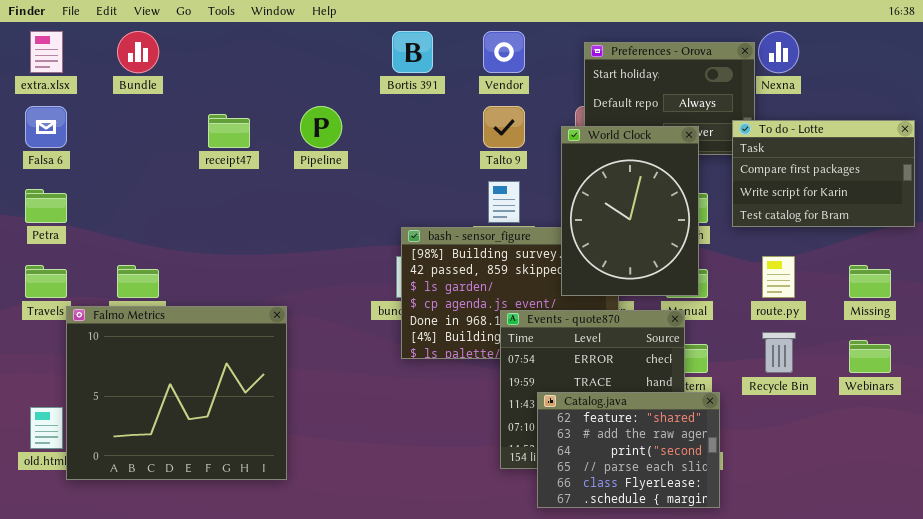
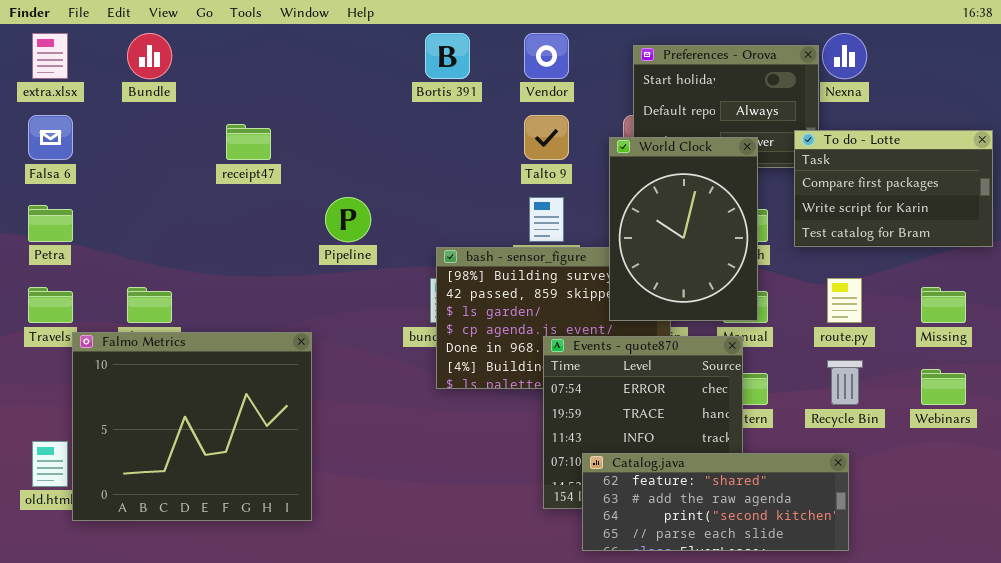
Pipeline: [300,106,342,148] -> [325,197,371,242], moved
Catalog.java: [537,392,720,508] -> [582,453,849,551], resized

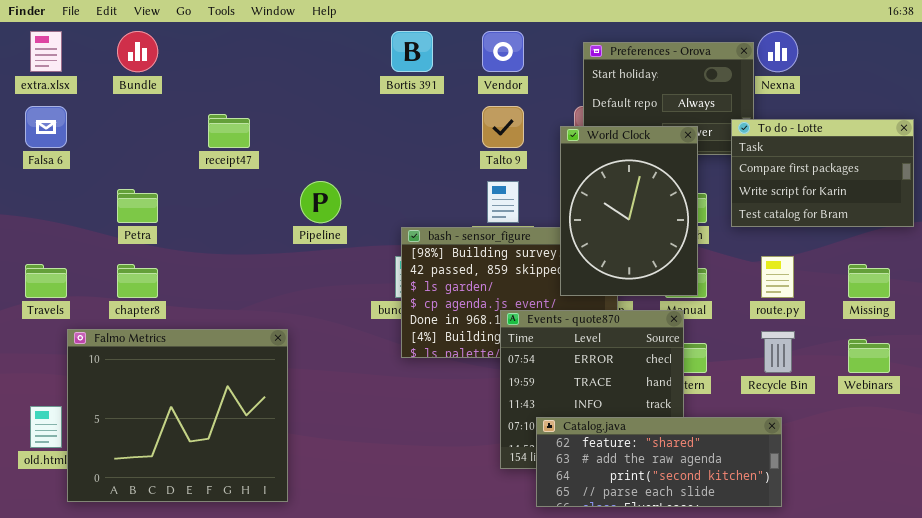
Petra: [28,205,73,242] -> [117,189,158,223], moved
Falmo Metrics: [72,332,312,521] -> [67,329,288,502], moved

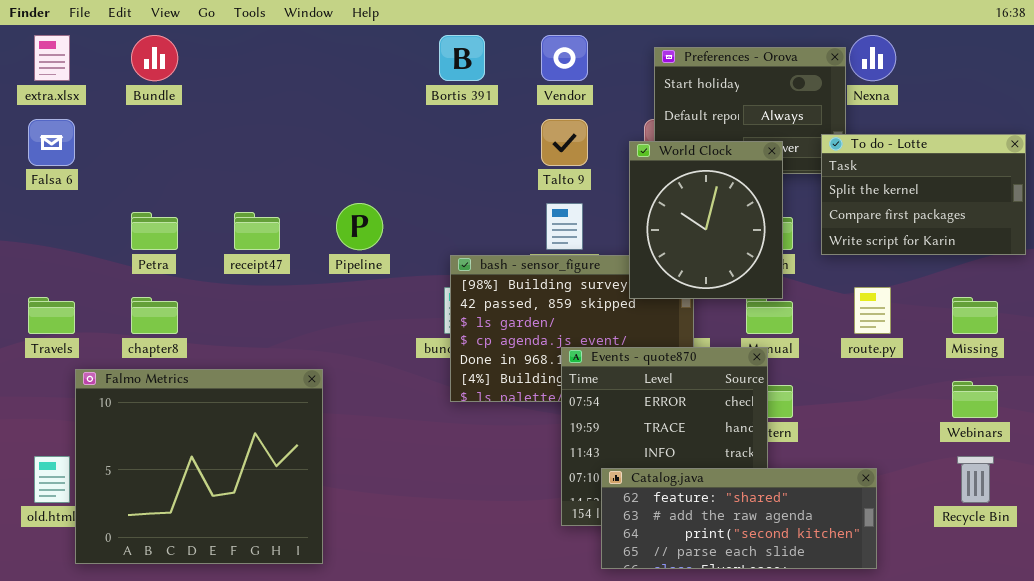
receipt47: [208,114,250,148] -> [234,212,280,250], moved
To do - Lotte: [731,119,914,227] -> [821,134,1026,255], scrolled up 1 row
World Clock: [560,126,698,296] -> [629,141,783,299], resized
Recycle Bin: [761,331,795,373] -> [957,456,994,503], moved

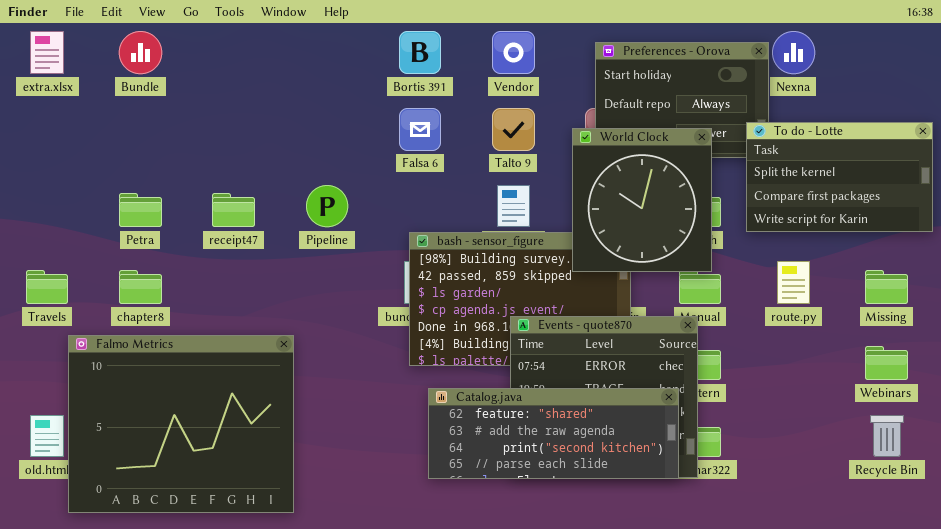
Falsa 6: [28,119,75,166] -> [399,108,441,151], moved
Catalog.java: [601,468,877,569] -> [428,388,679,479], moved

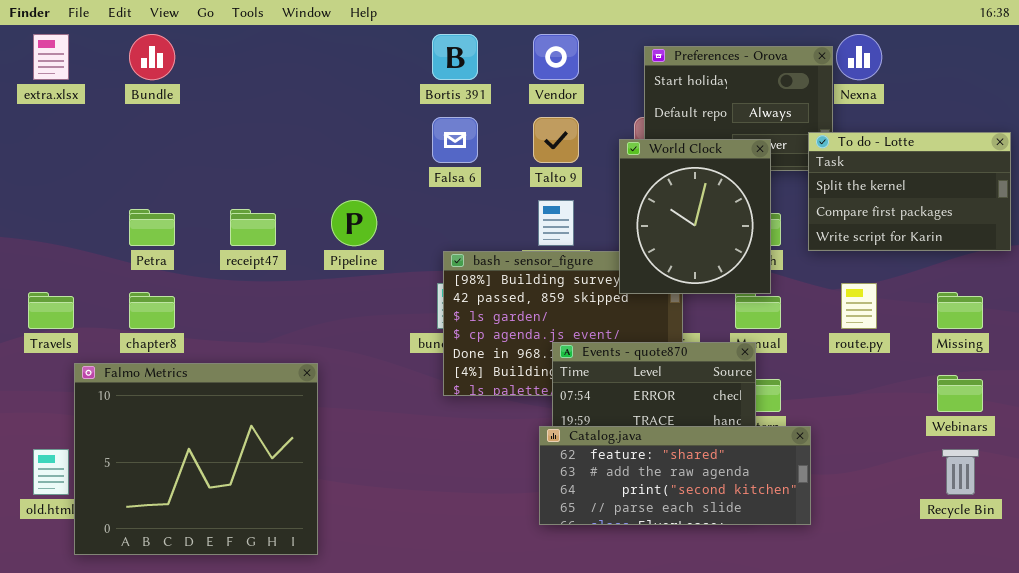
Catalog.java: [428,388,679,479] -> [539,426,811,525], moved

